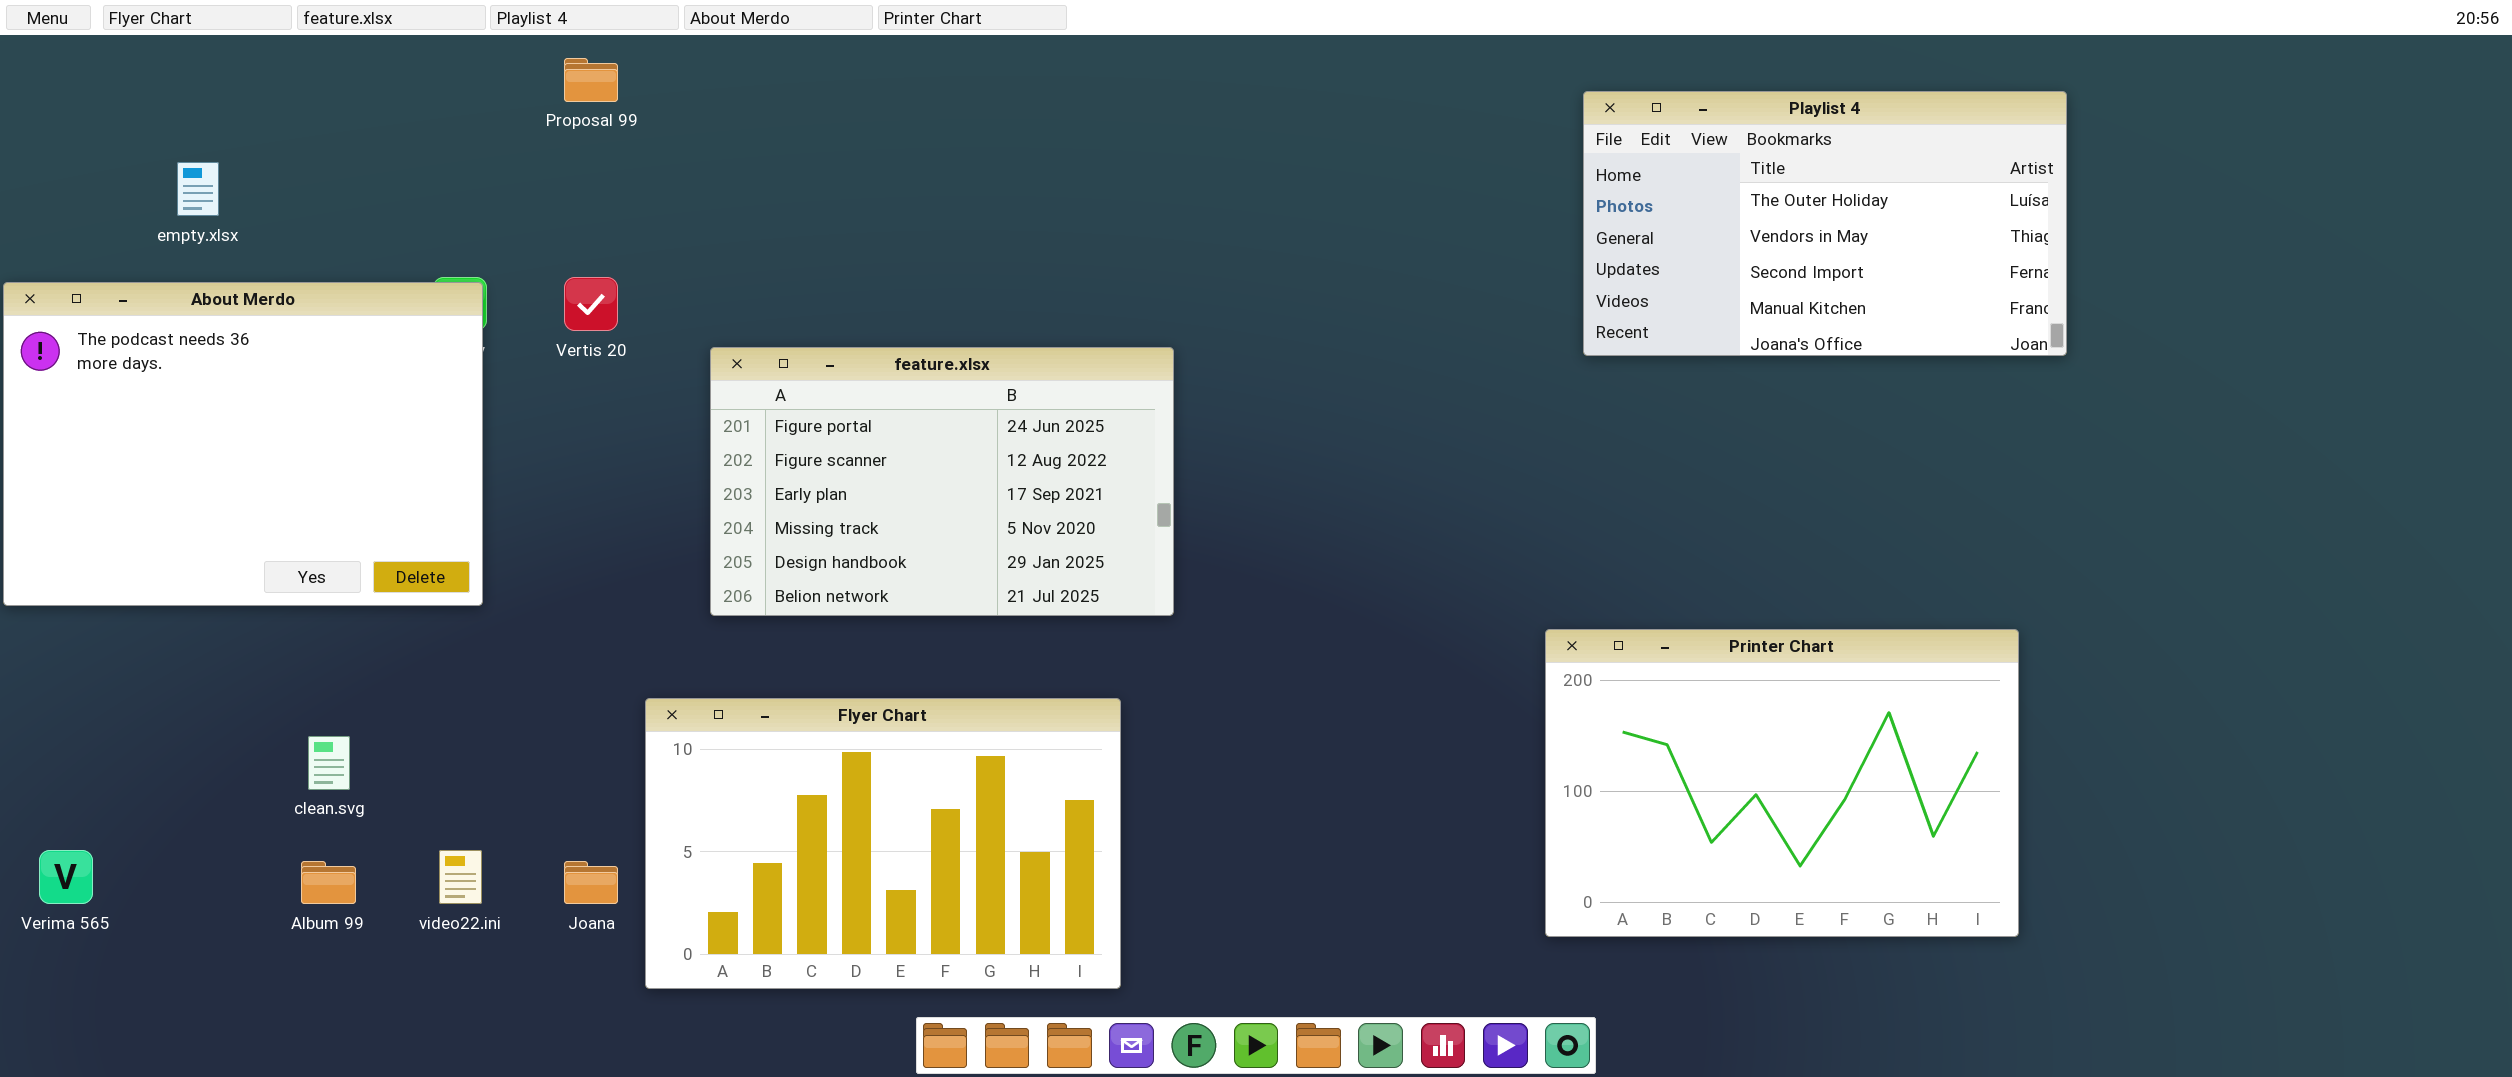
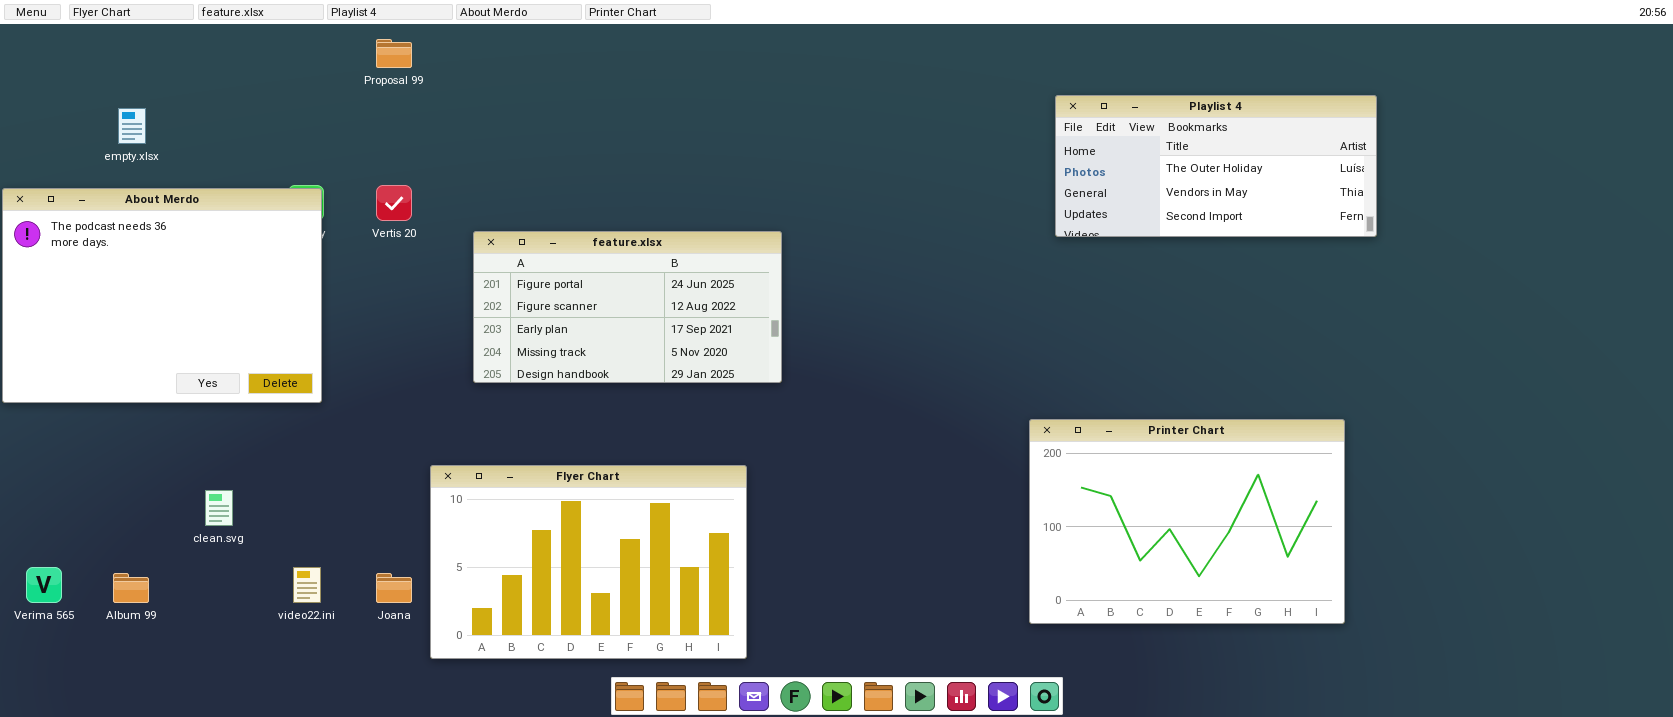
Playlist 4: [1583,91,2067,356] -> [1055,95,1377,237], resized
feature.xlsx: [710,347,1174,616] -> [473,231,782,383], resized
Album 99: [301,861,356,904] -> [113,573,149,603], moved

